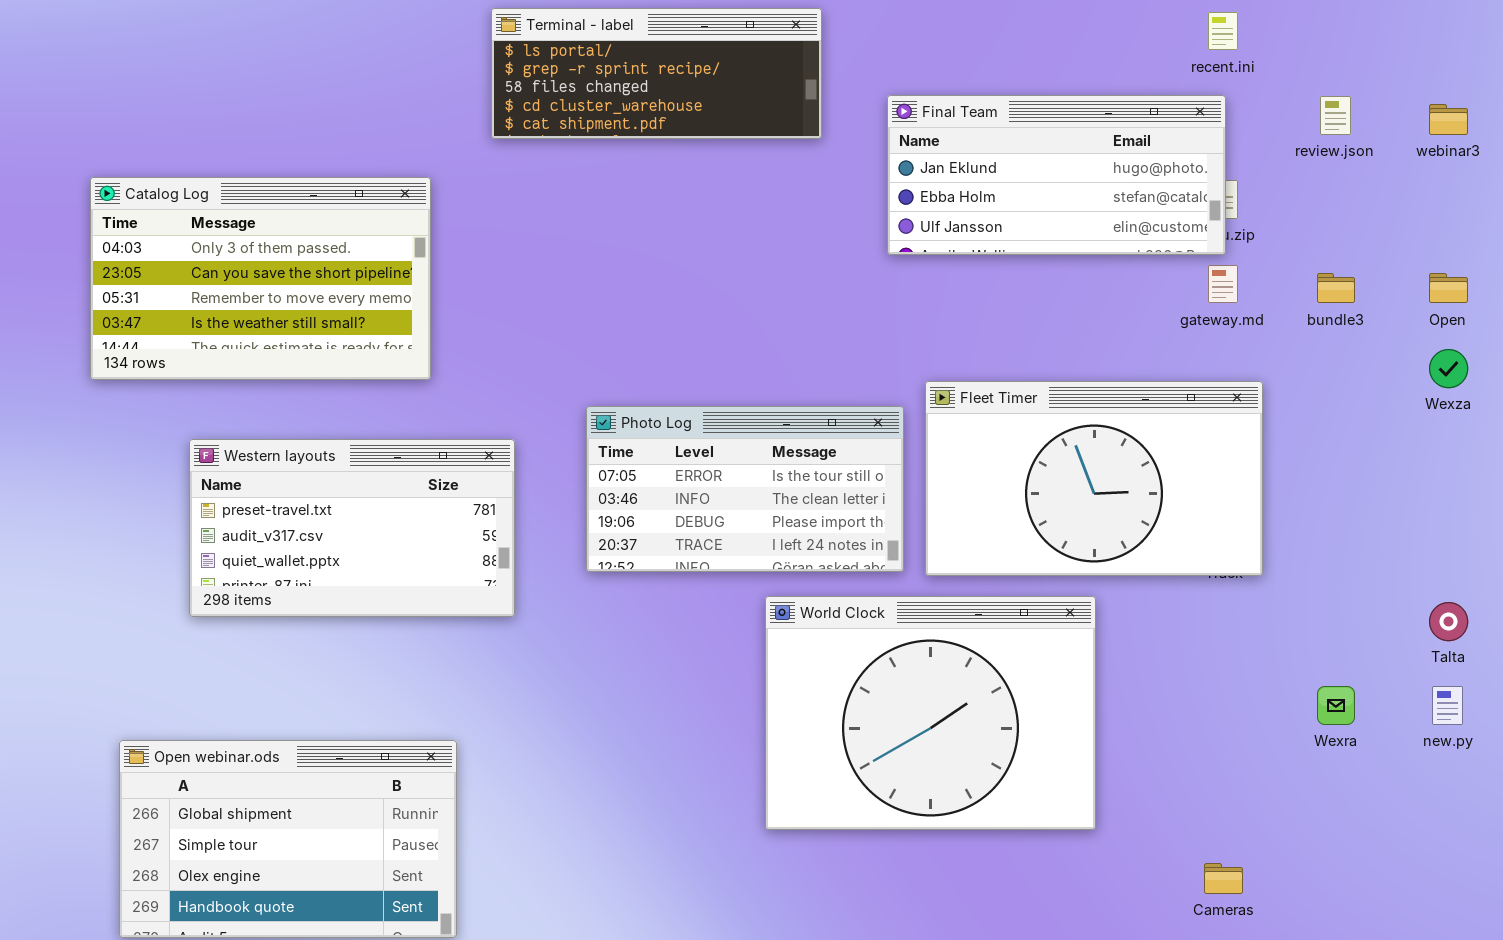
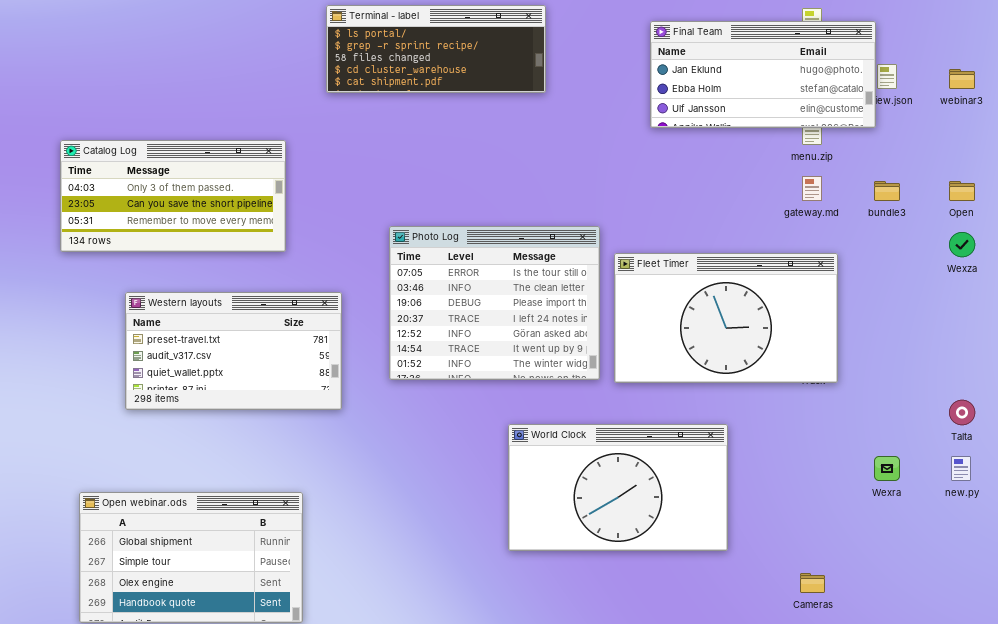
Final Team: [887,95,1226,255] -> [650,21,876,128], moved
Catalog Log: [90,177,431,380] -> [60,140,286,252], resized
Photo Log: [586,406,904,572] -> [389,226,600,380], resized
World Clock: [765,596,1096,830] -> [508,424,728,551], resized

